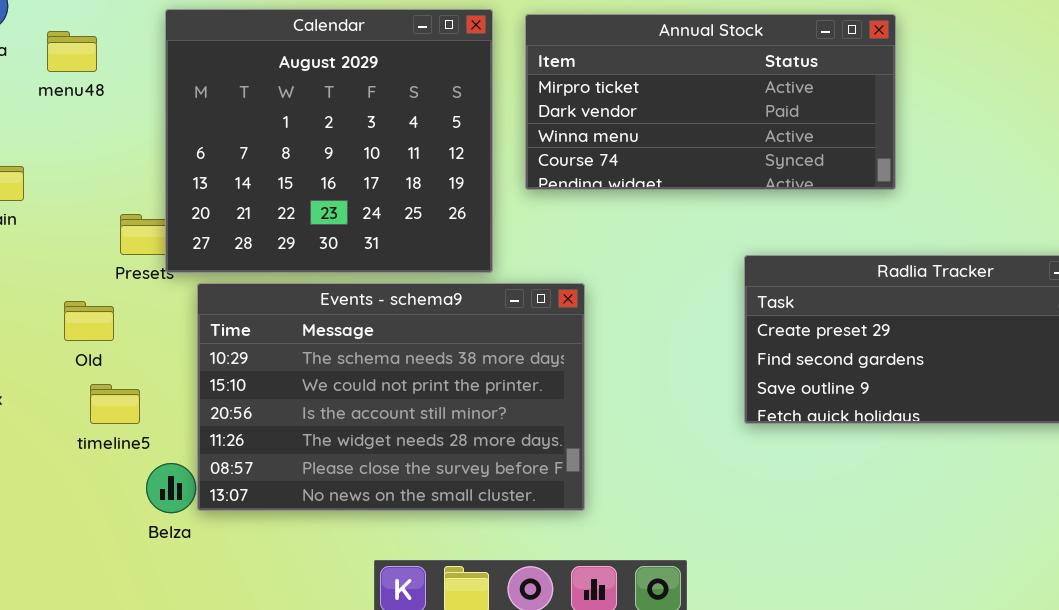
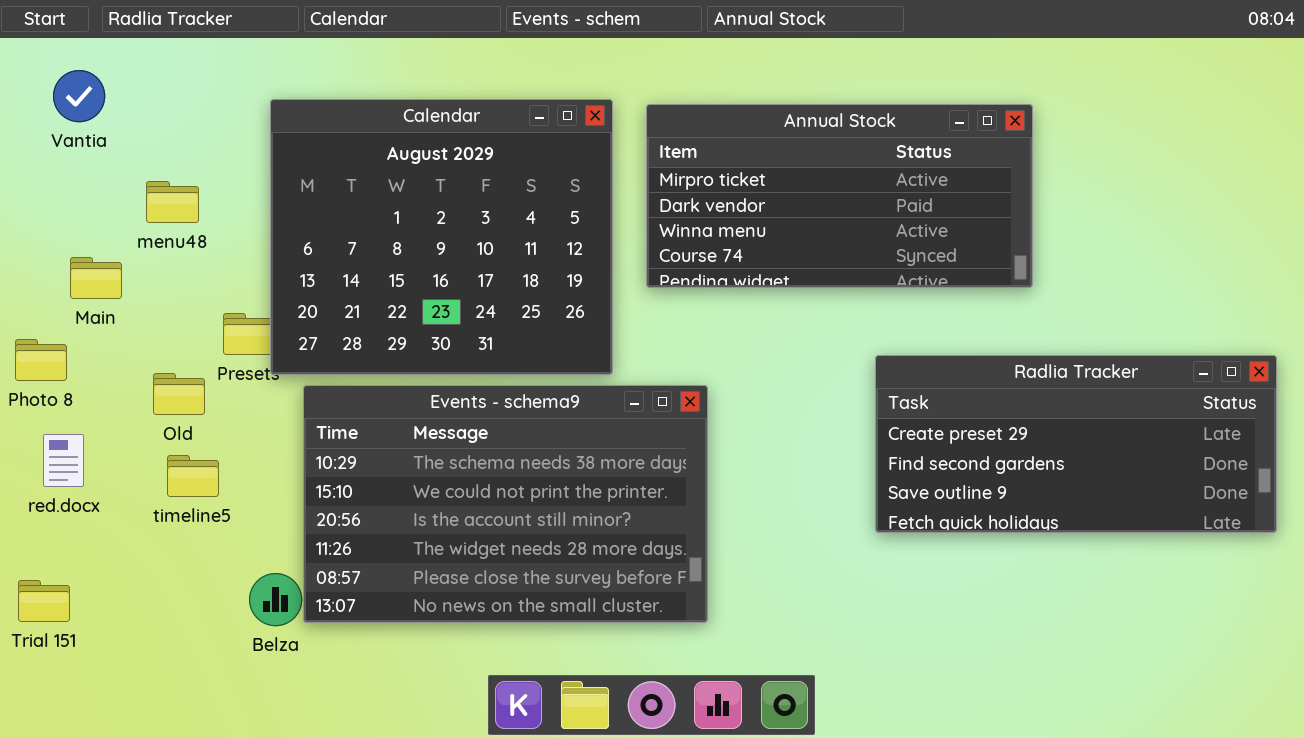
menu48: [47,31,97,72] -> [146,181,199,223], moved
Old: [64,301,114,341] -> [153,373,205,415], moved
timeline5: [90,384,140,424] -> [167,455,219,497], moved

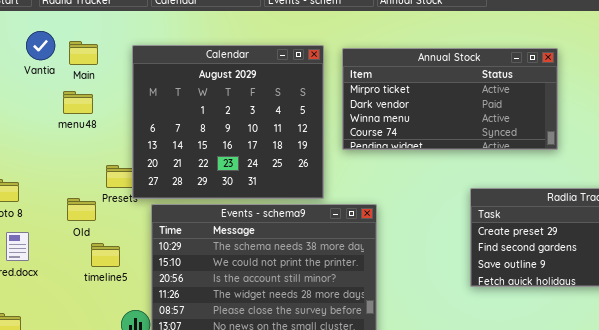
Vantia: [53,70,105,122] -> [26,31,55,60], moved
Main: [70,257,122,299] -> [69,41,98,65], moved
timeline5: [167,455,219,497] -> [91,243,120,267], moved

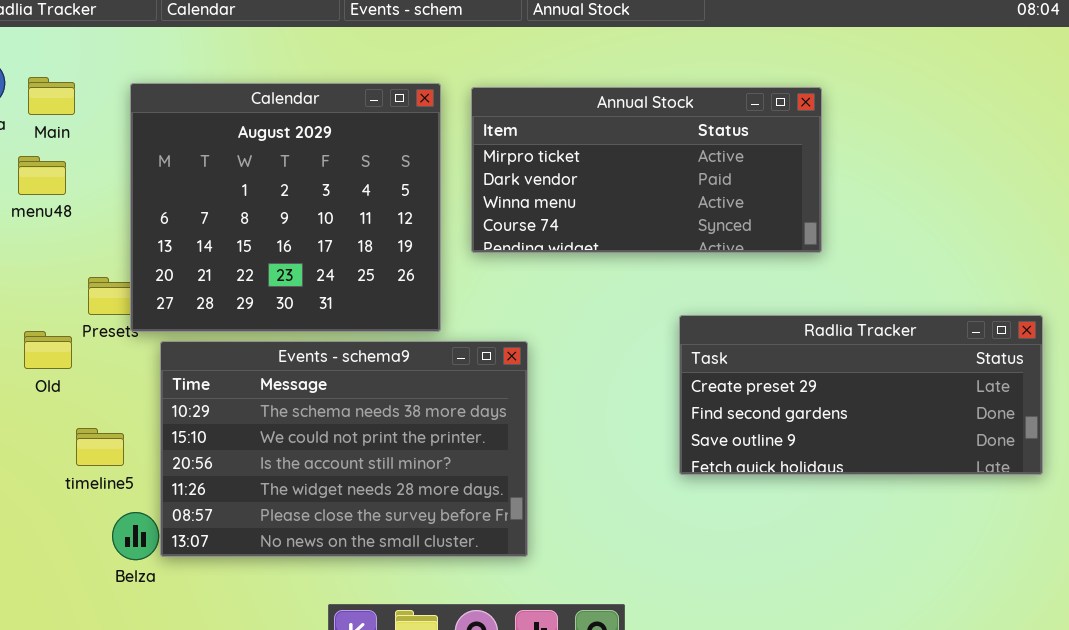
timeline5: [91,243,120,267] -> [76,428,124,466], moved

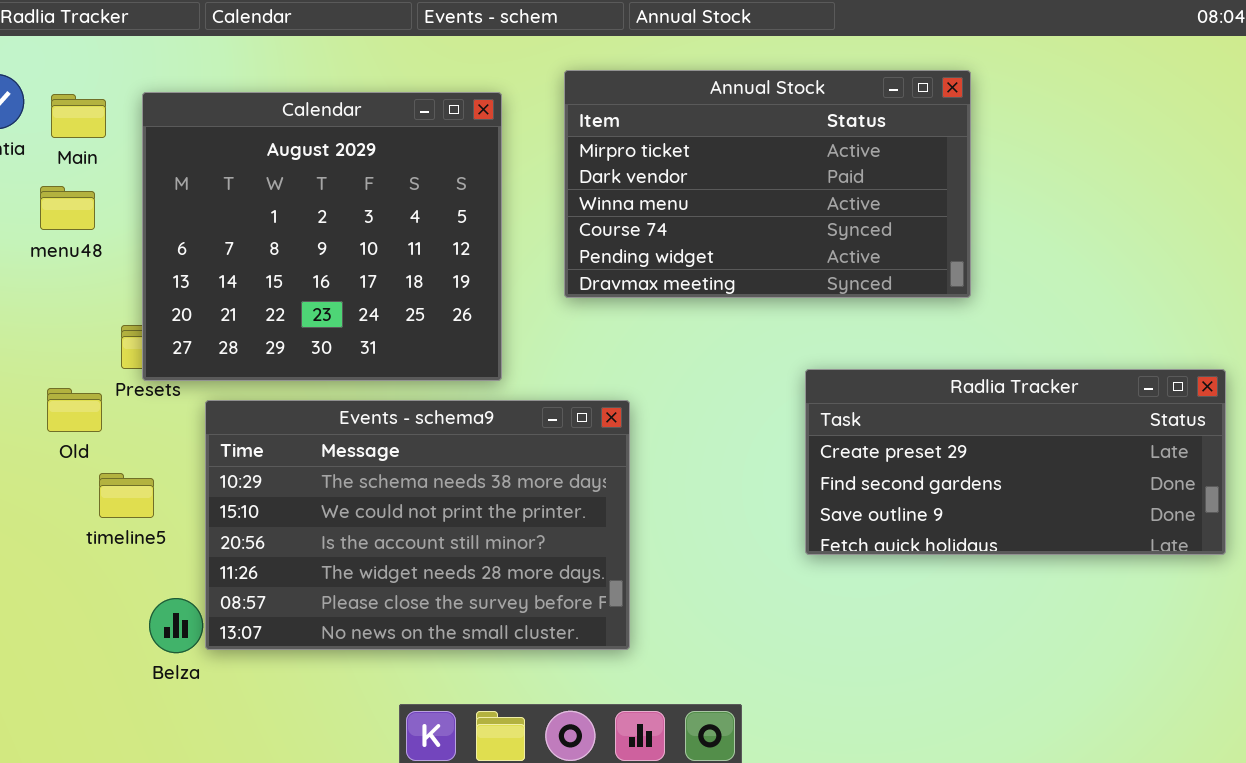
Calendar: [130,83,441,332] -> [142,92,502,381], moved
Annual Stock: [471,87,822,253] -> [564,70,971,298], resized
timeline5: [76,428,124,466] -> [99,473,154,518], moved

